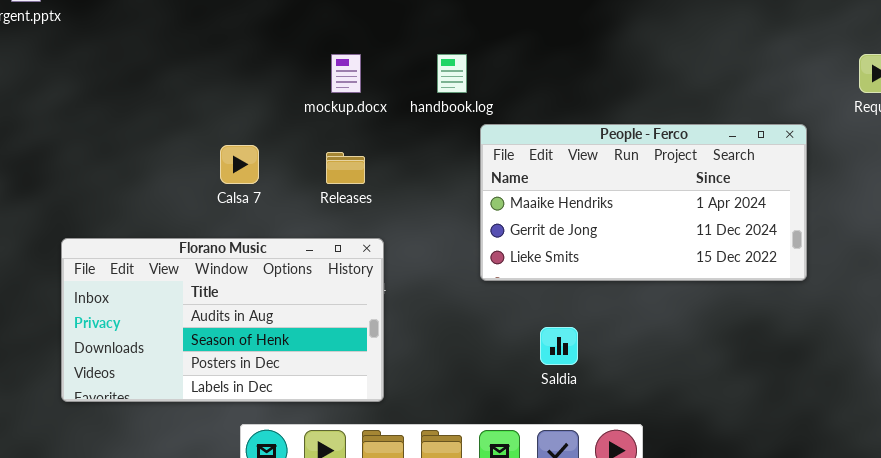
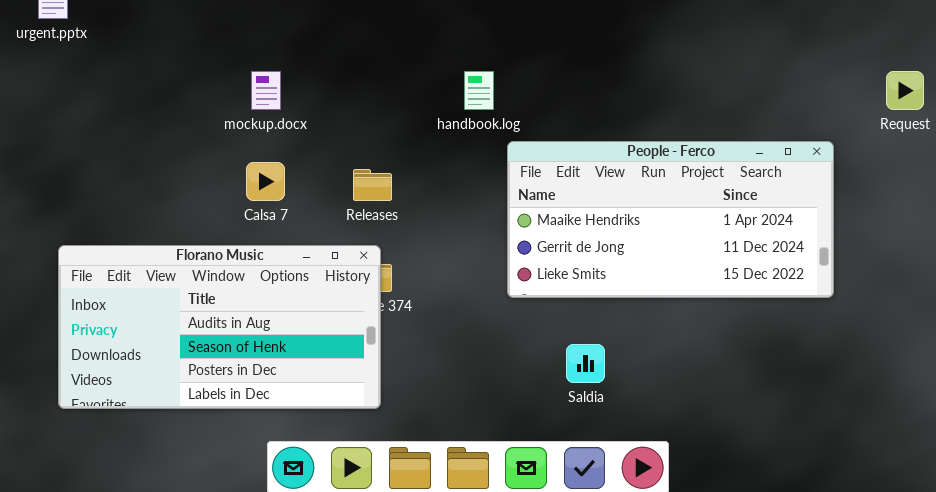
mockup.docx: [331,54,361,93] -> [251,71,281,110], moved
Florano Music: [61,238,384,402] -> [58,245,381,409], moved

